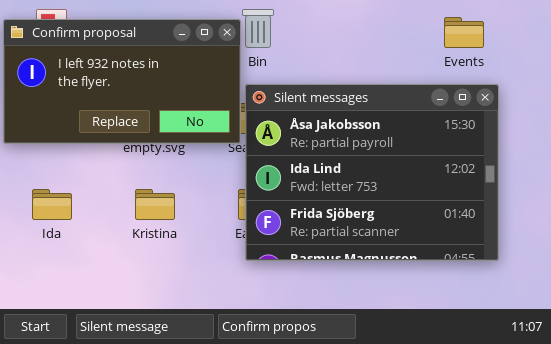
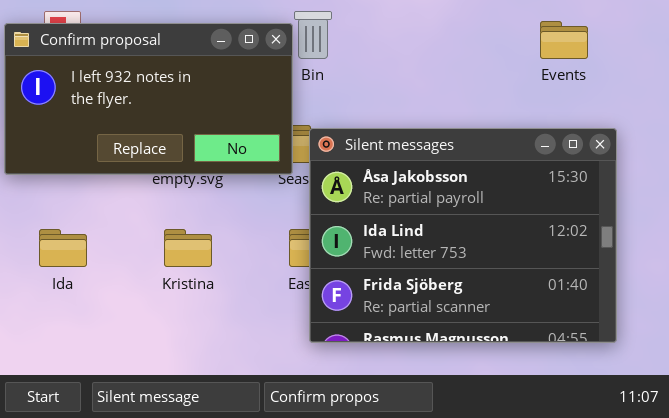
Silent messages: [245,84,499,261] -> [309,128,617,343], moved

